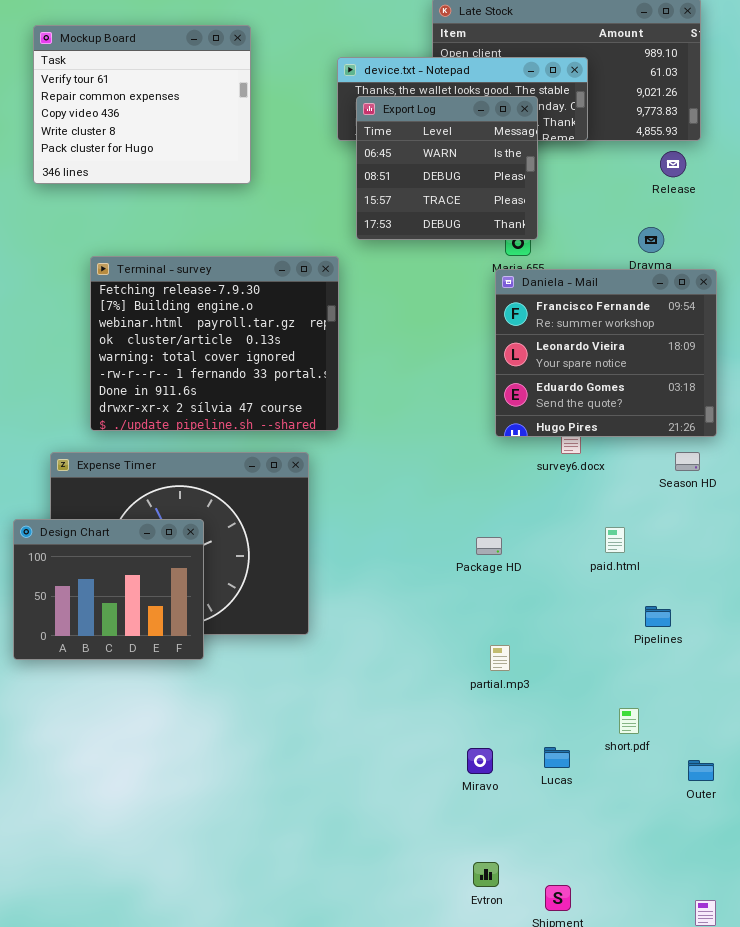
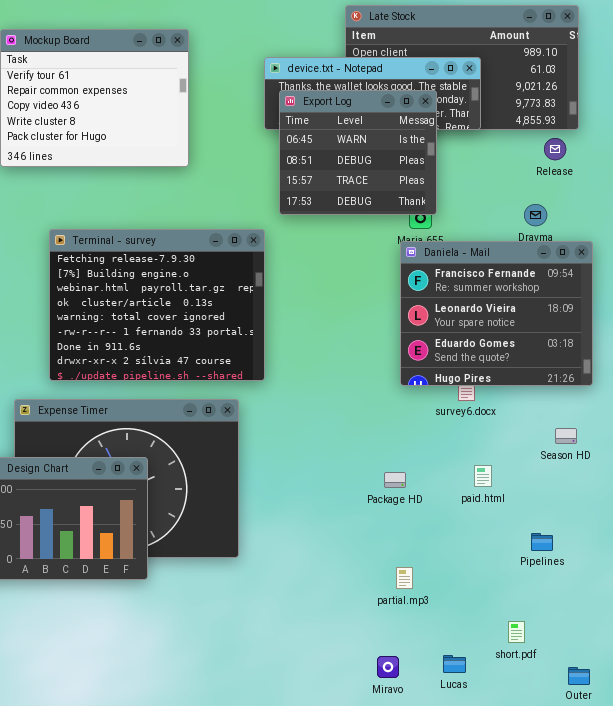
Season HD: [675,452,700,471] -> [555,428,577,444], moved
paid.html: [605,527,625,553] -> [474,465,492,487], moved

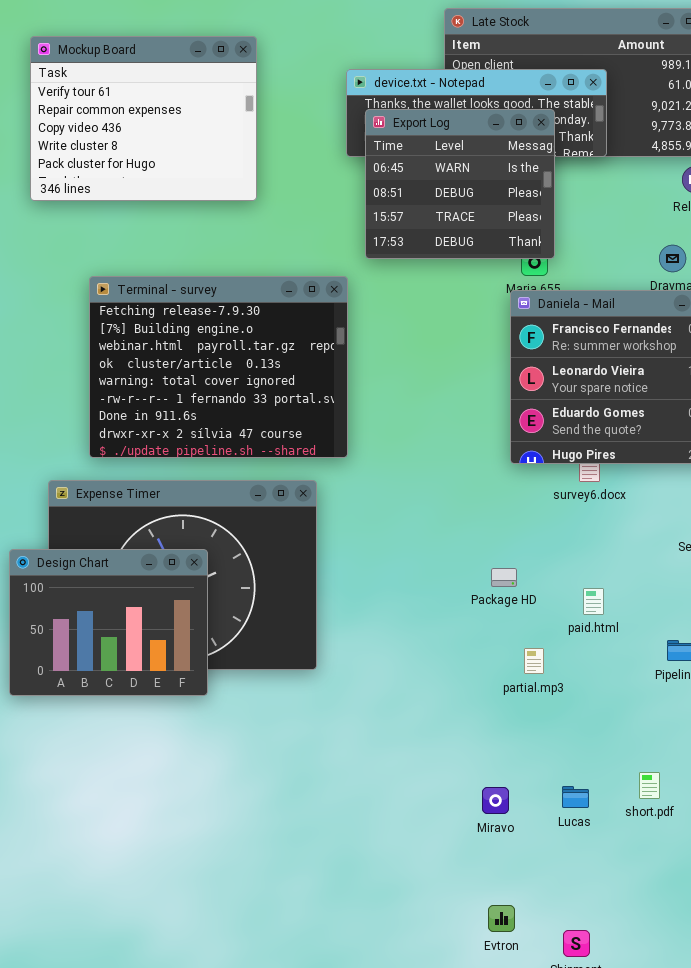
paid.html: [474,465,492,487] -> [583,588,604,615], moved
partial.mp3: [396,567,413,589] -> [524,648,544,674], moved
short.pdf: [508,621,525,643] -> [639,772,660,799], moved

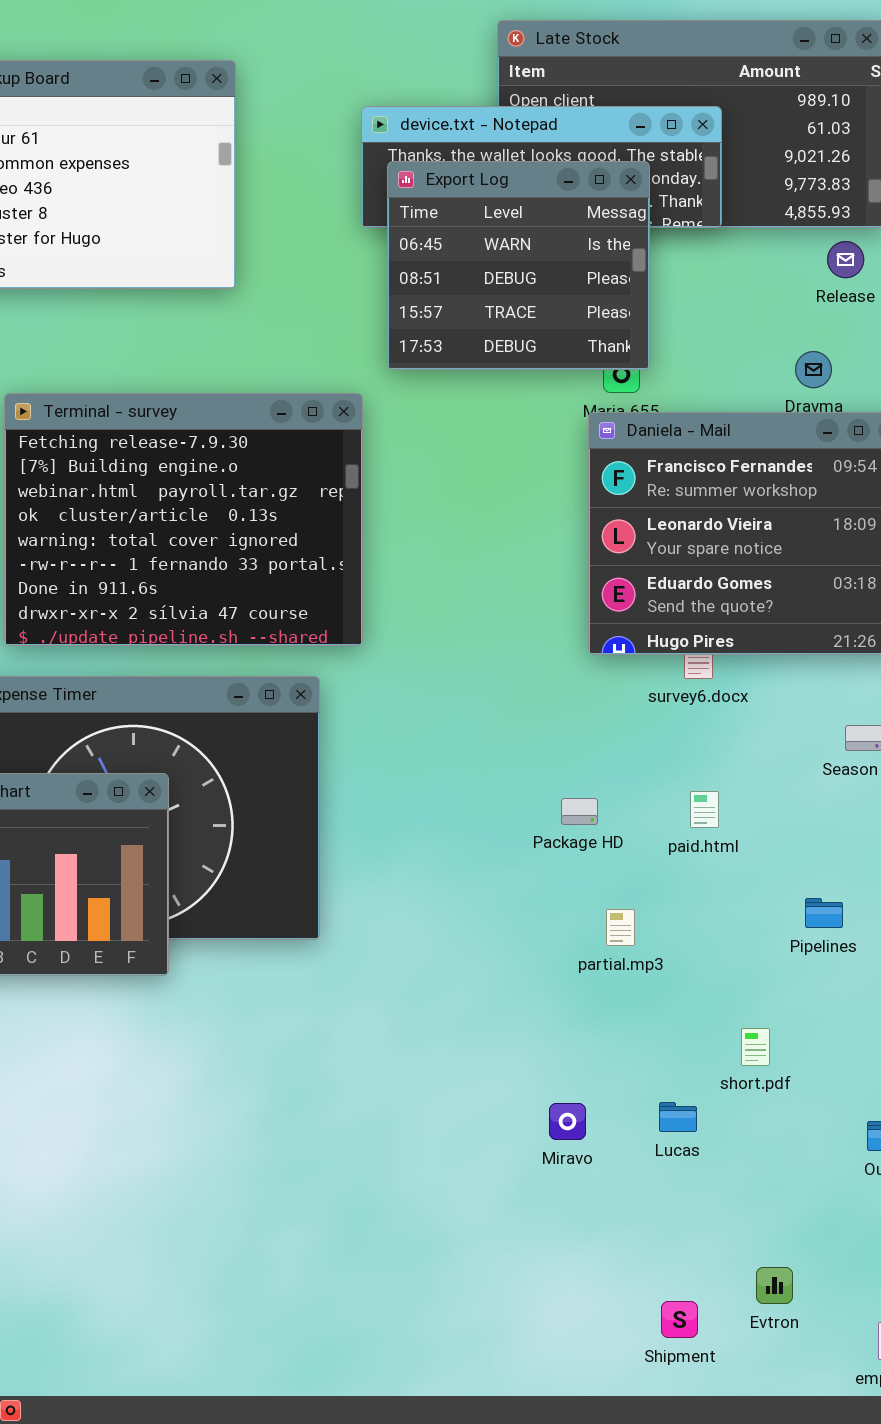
paid.html: [583,588,604,615] -> [690,791,719,828], moved
short.pdf: [639,772,660,799] -> [741,1028,770,1066], moved
Evtron: [488,905,515,932] -> [756,1267,793,1304], moved

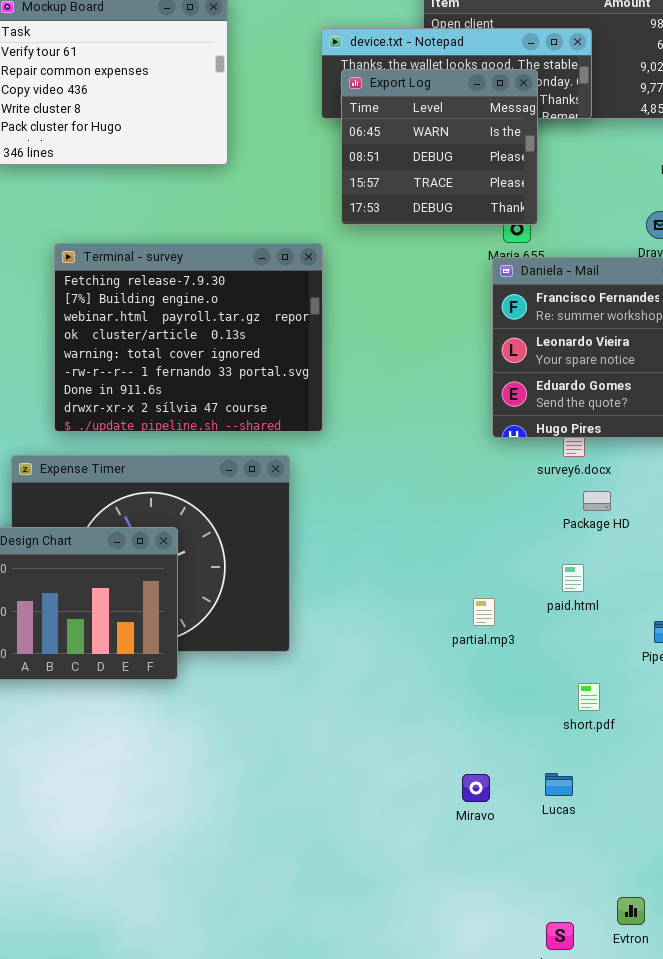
paid.html: [690,791,719,828] -> [562,564,584,592], moved
Package HD: [561,798,598,825] -> [583,491,611,511], moved
partial.mp3: [606,909,635,946] -> [473,598,495,626], moved
short.pdf: [741,1028,770,1066] -> [578,683,600,711], moved

